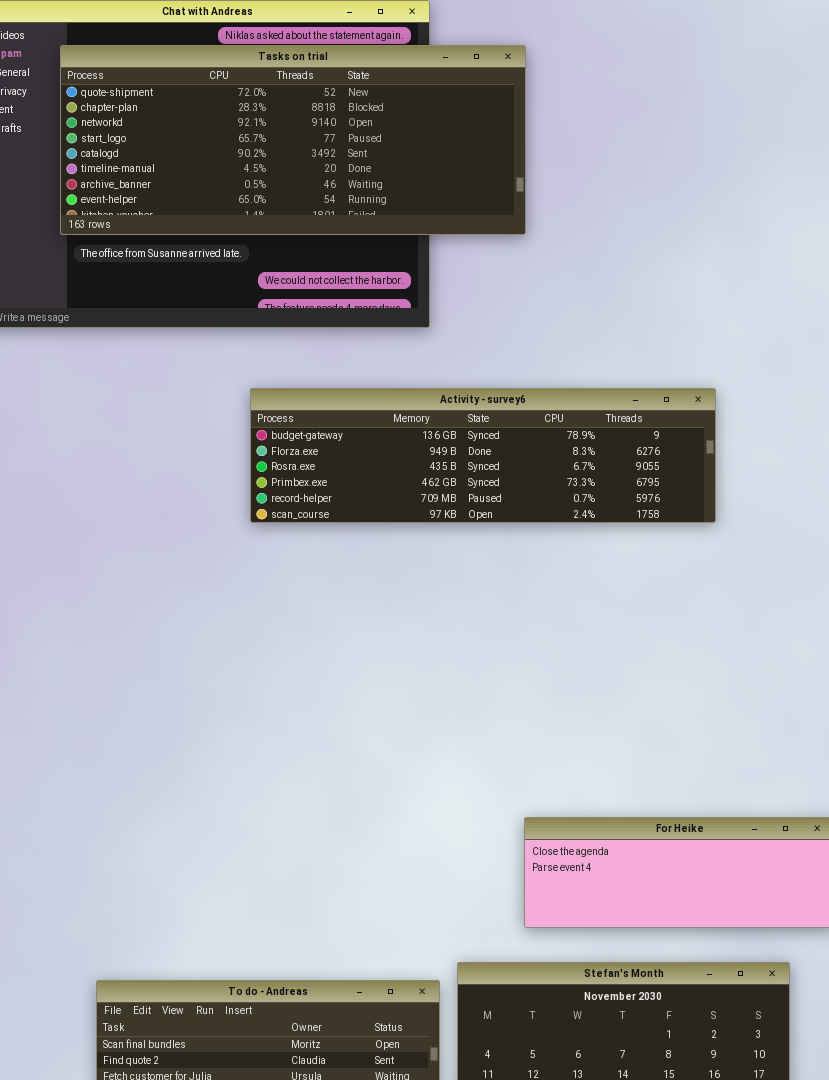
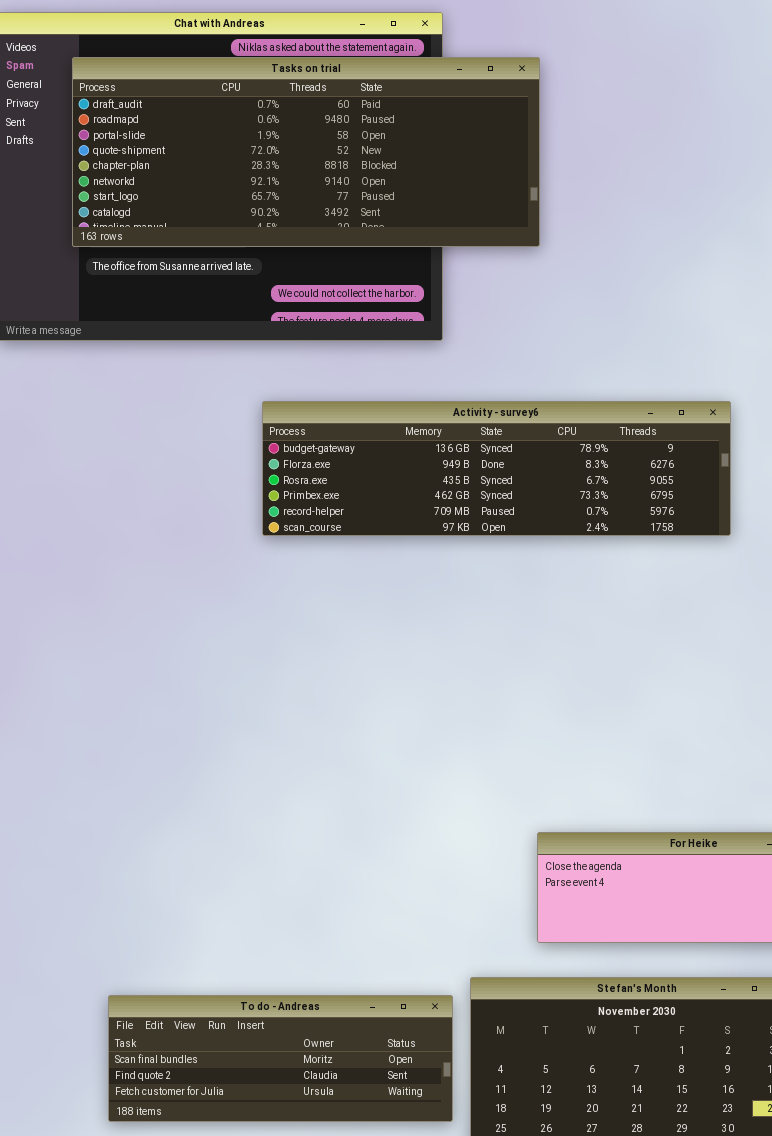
Tasks on trial: [60,45,526,235] -> [72,57,540,247], scrolled up 3 rows

